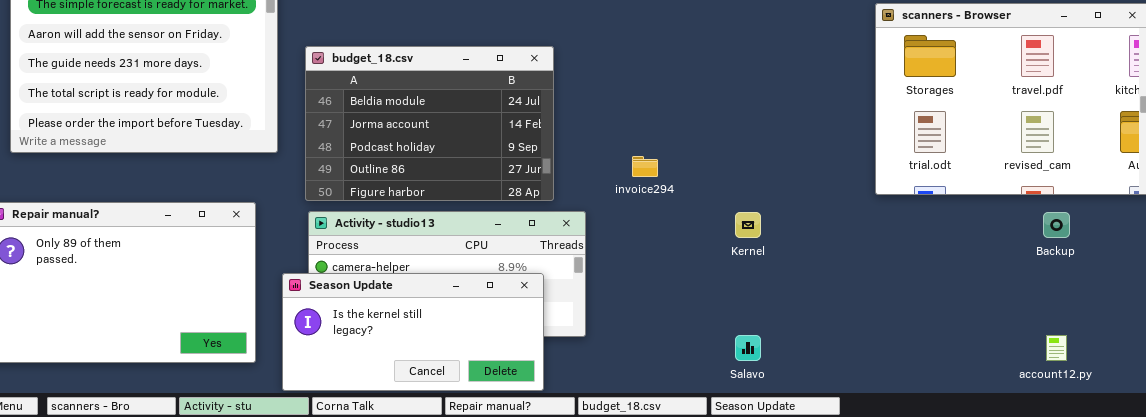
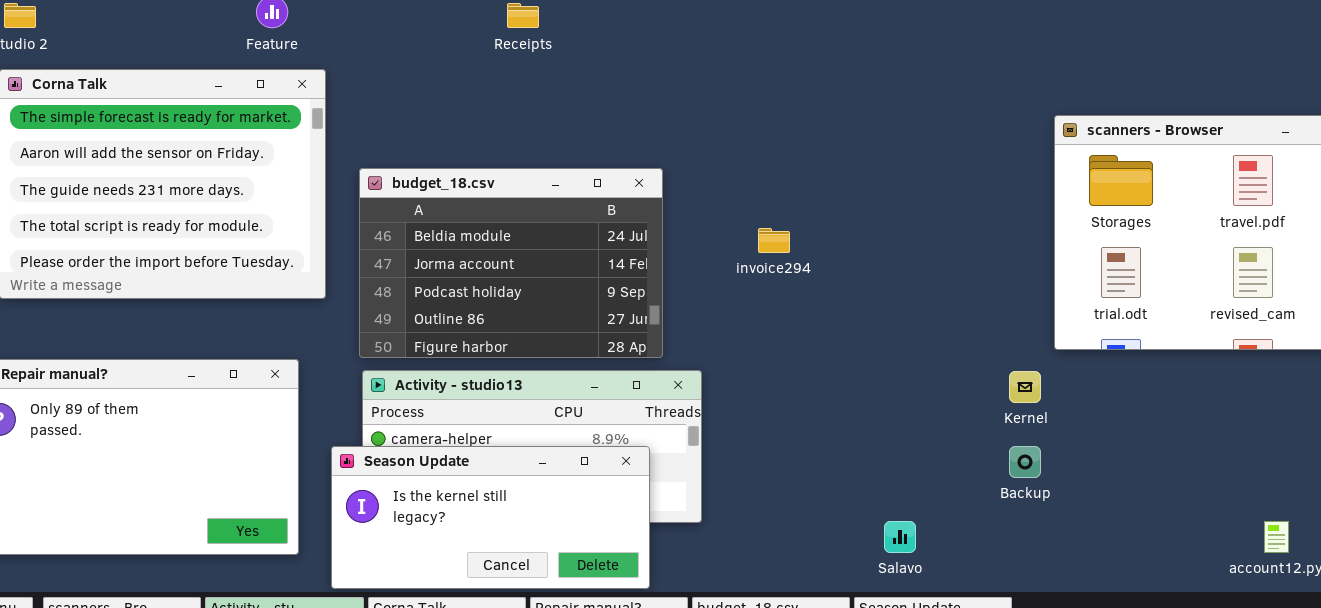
invoice294: [632,156,658,177] -> [758,228,790,253], moved
Kernel: [735,212,761,238] -> [1009,371,1041,403], moved
Backup: [1043,212,1070,238] -> [1009,446,1041,478], moved

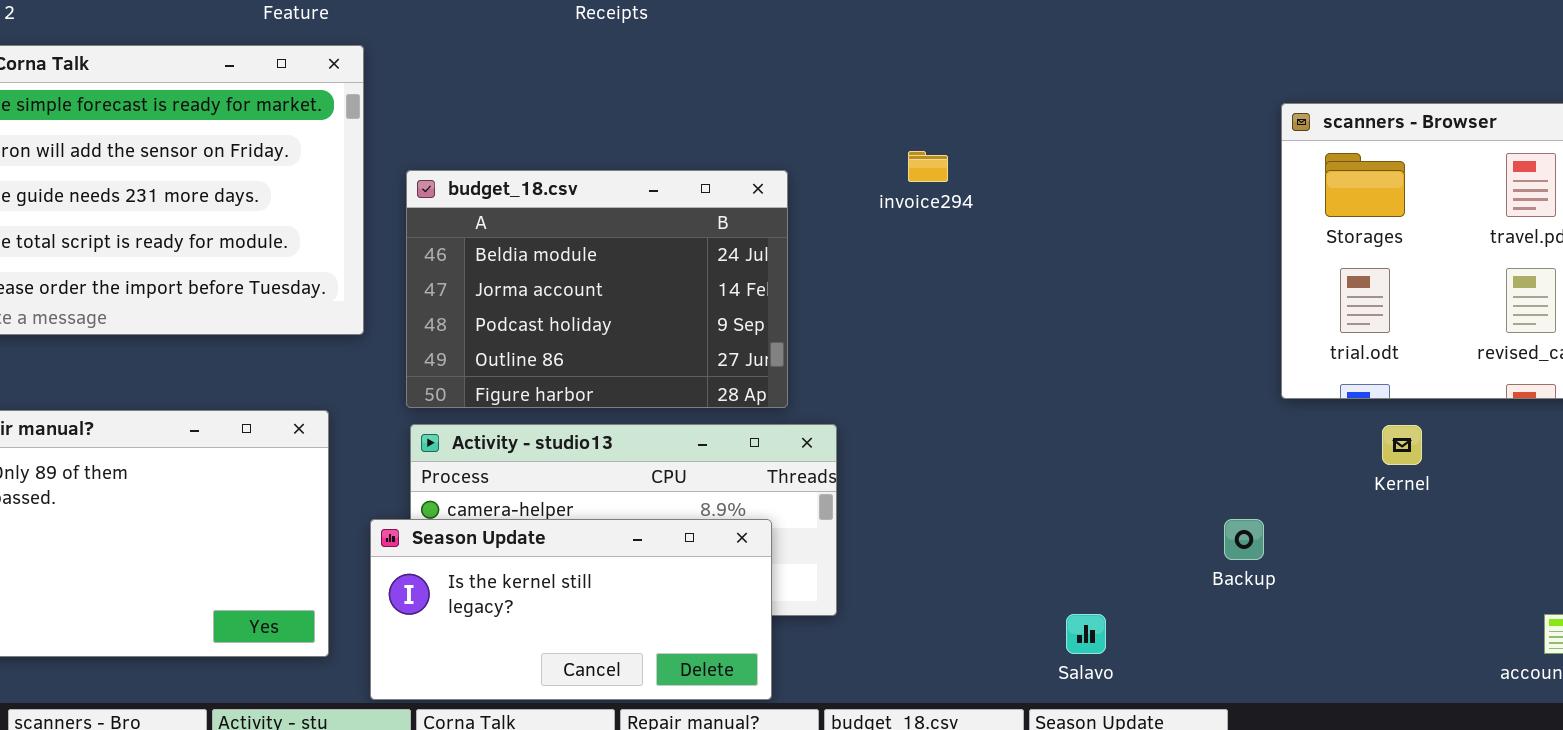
invoice294: [758,228,790,253] -> [908,151,948,182], moved
Kernel: [1009,371,1041,403] -> [1382,425,1422,465], moved

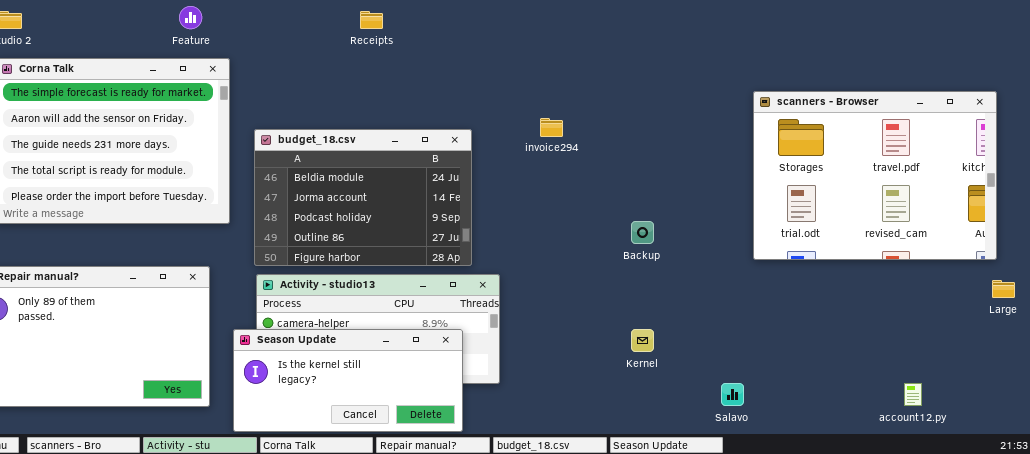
Kernel: [1382,425,1422,465] -> [631,329,654,352], moved
Backup: [1224,519,1264,560] -> [631,221,654,244], moved
Salavo: [1066,614,1106,654] -> [721,383,744,406], moved

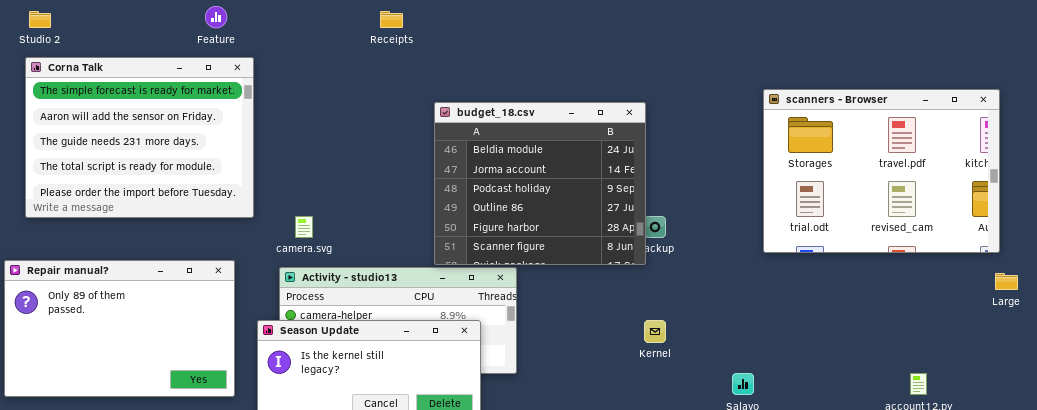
budget_18.csv: [254,129,472,266] -> [434,102,646,265], moved, resized

